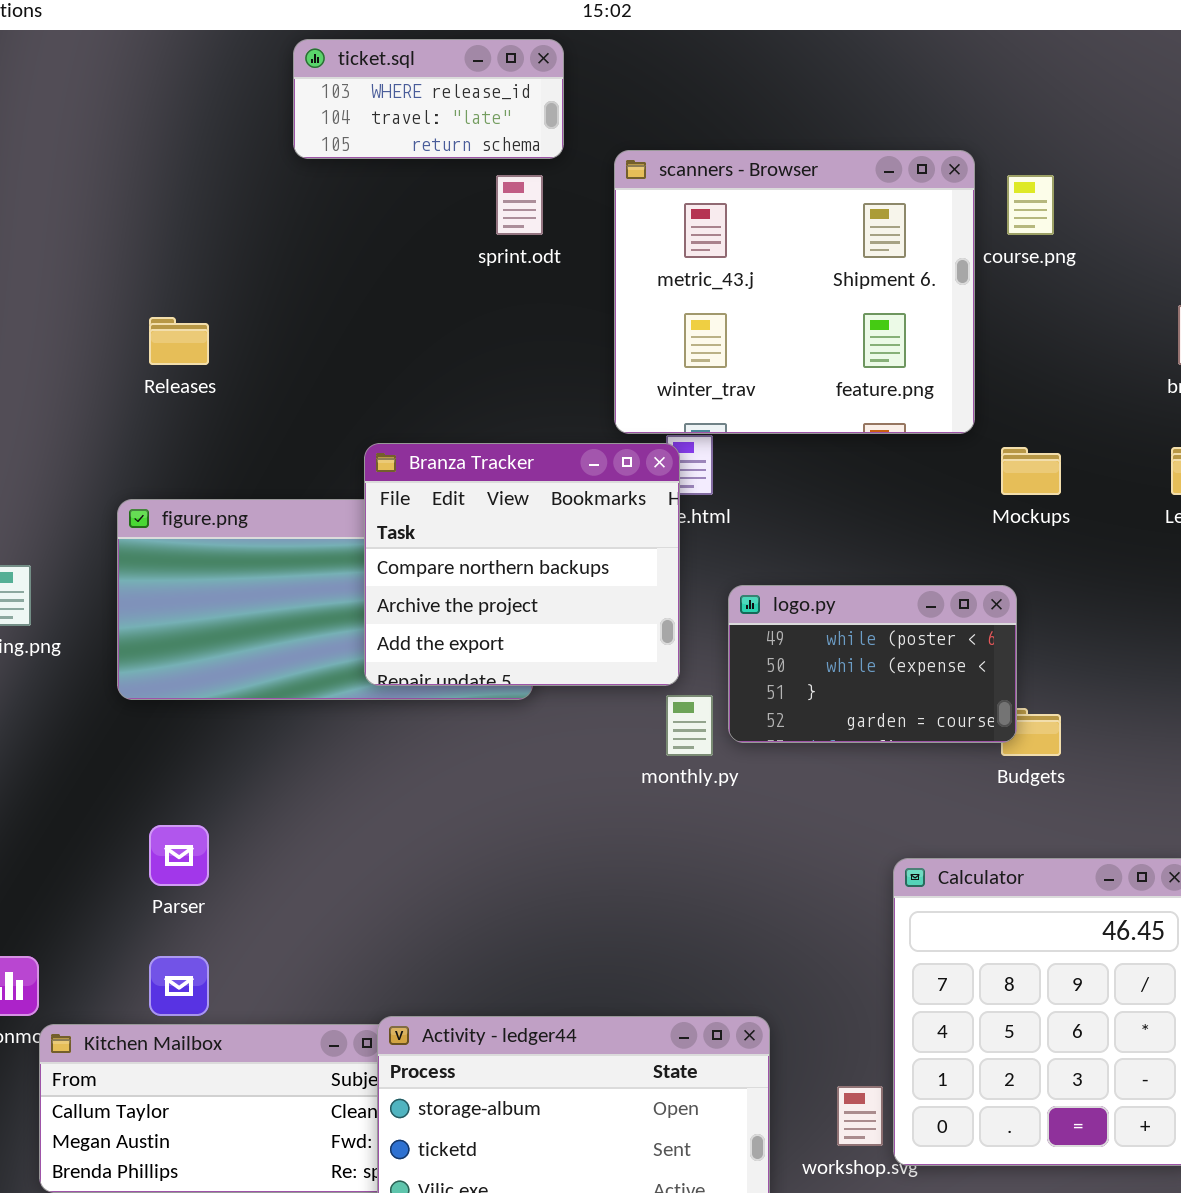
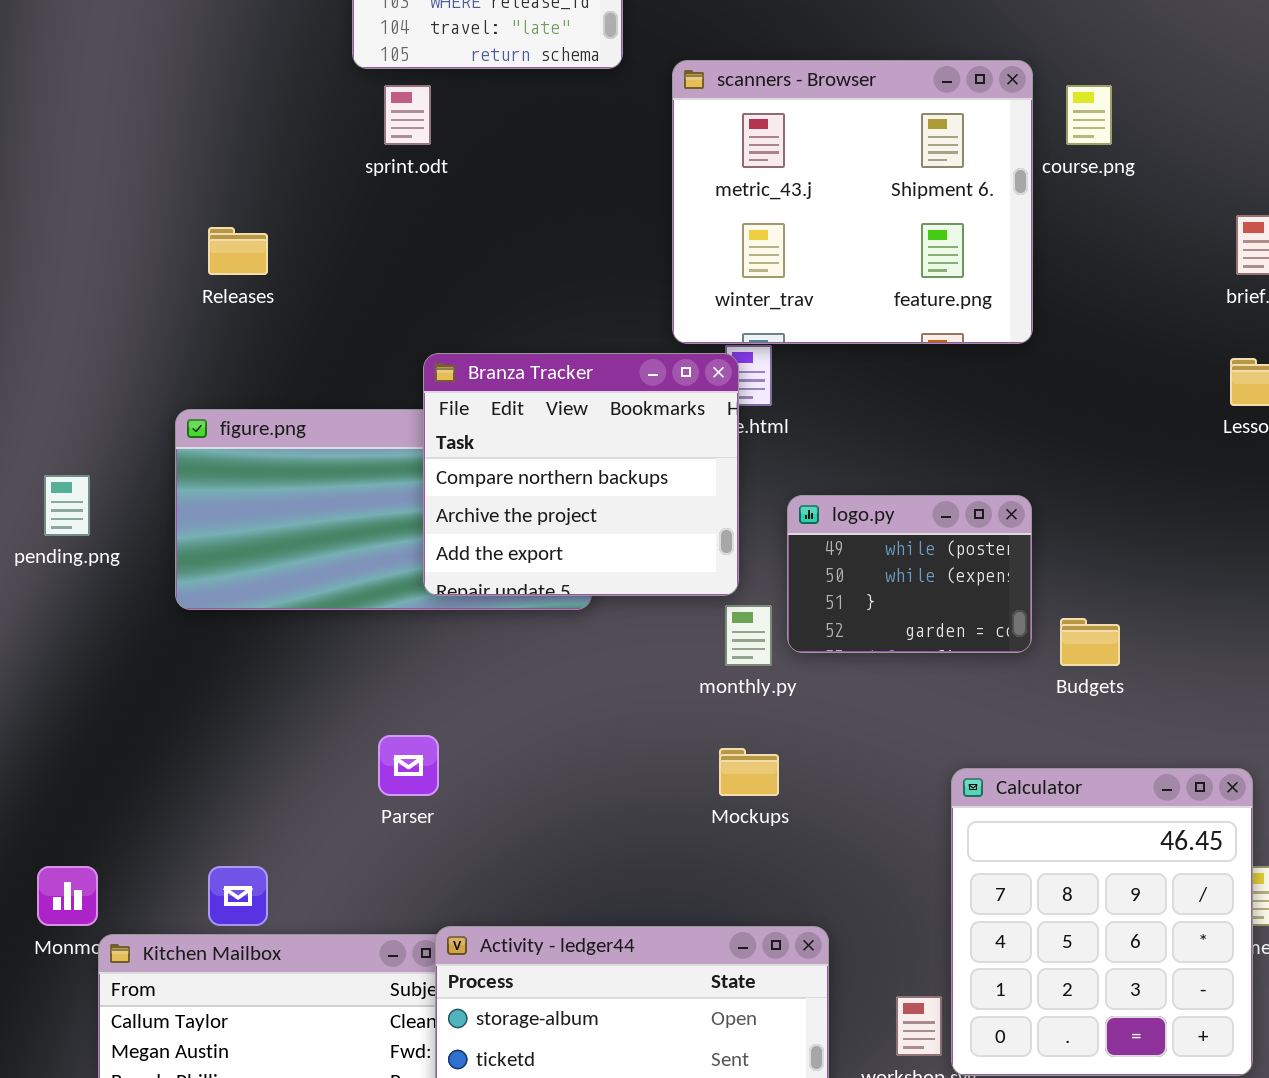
sprint.odt: [496,175,543,235] -> [384,85,431,145], moved
Mockups: [1001,447,1061,495] -> [719,748,779,796], moved
logo.py: [728,585,1017,743] -> [787,495,1032,653], resized
Parser: [149,825,209,886] -> [378,735,439,796], moved

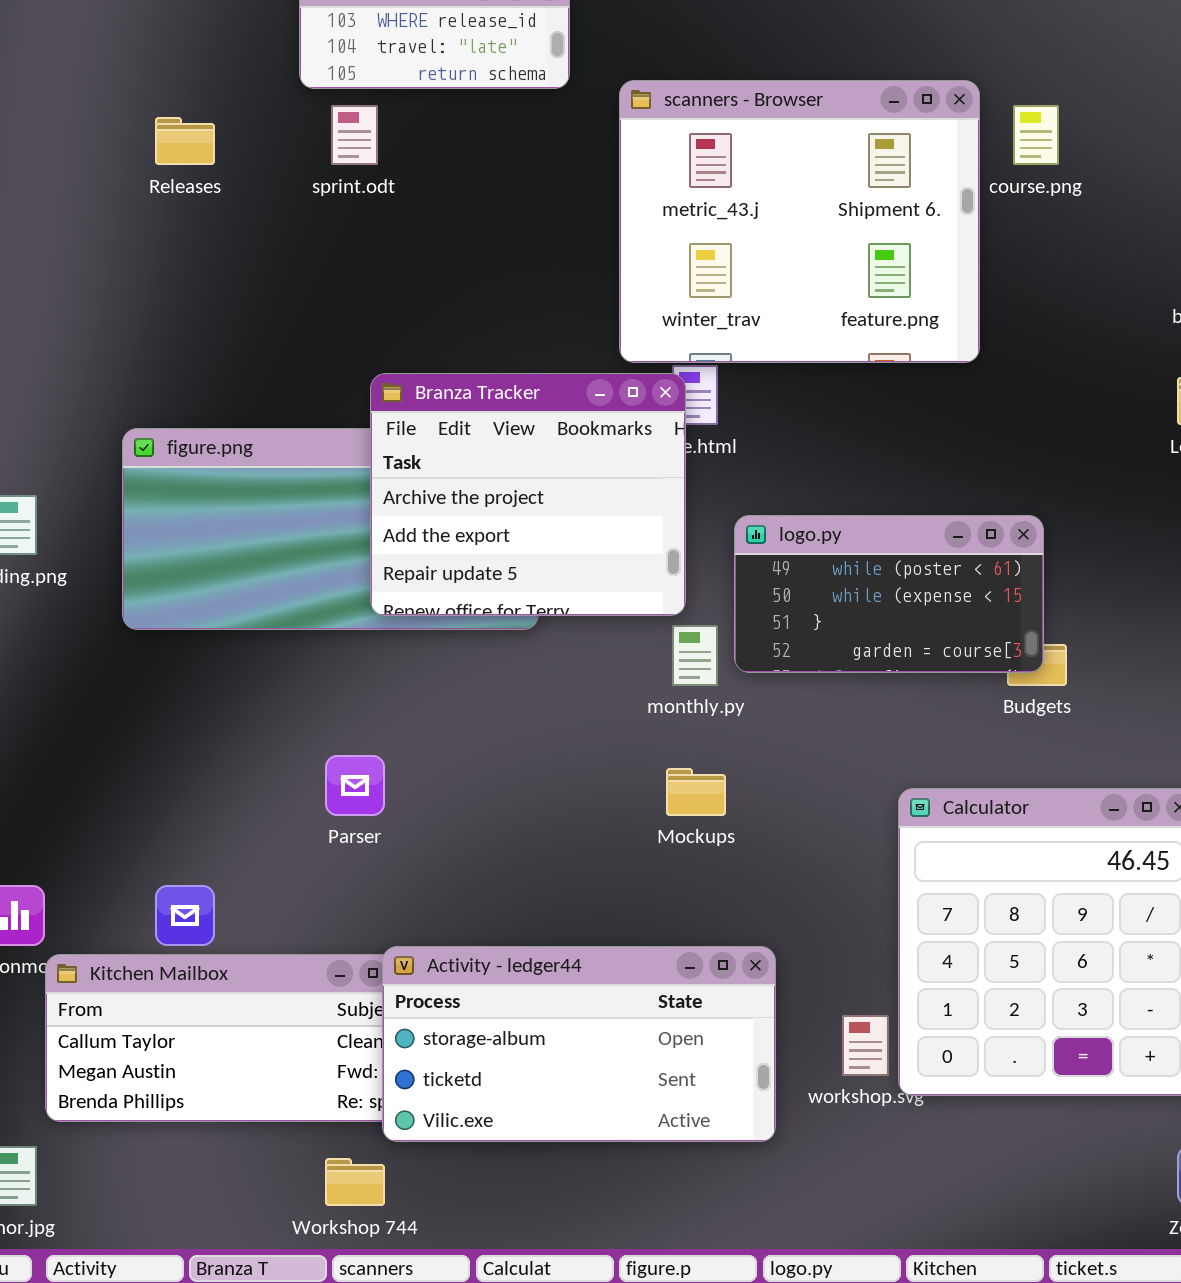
Releases: [208,227,268,275] -> [155,117,215,165], moved
Branza Tracker: [423,353,739,596] -> [370,373,686,616], scrolled down 1 row
logo.py: [787,495,1032,653] -> [734,515,1044,673], resized

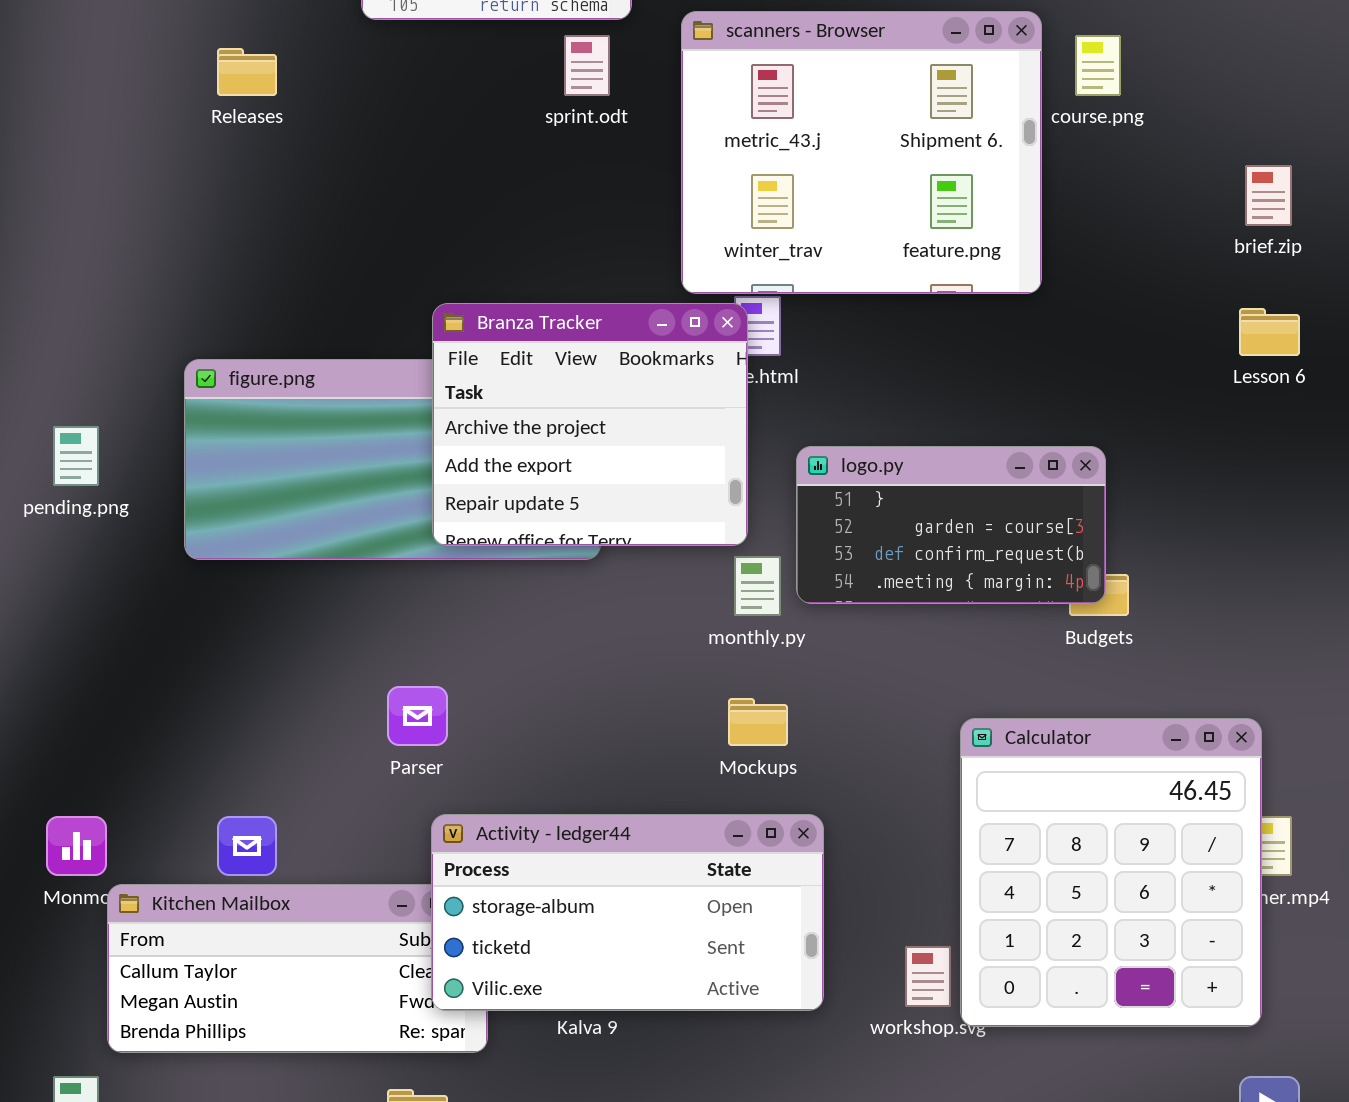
sprint.odt: [331,105,378,165] -> [564,35,610,96], moved
logo.py: [734,515,1044,673] -> [796,446,1106,604], scrolled down 2 rows
Activity - ledger44: [382,946,776,1142] -> [431,814,824,1011], moved

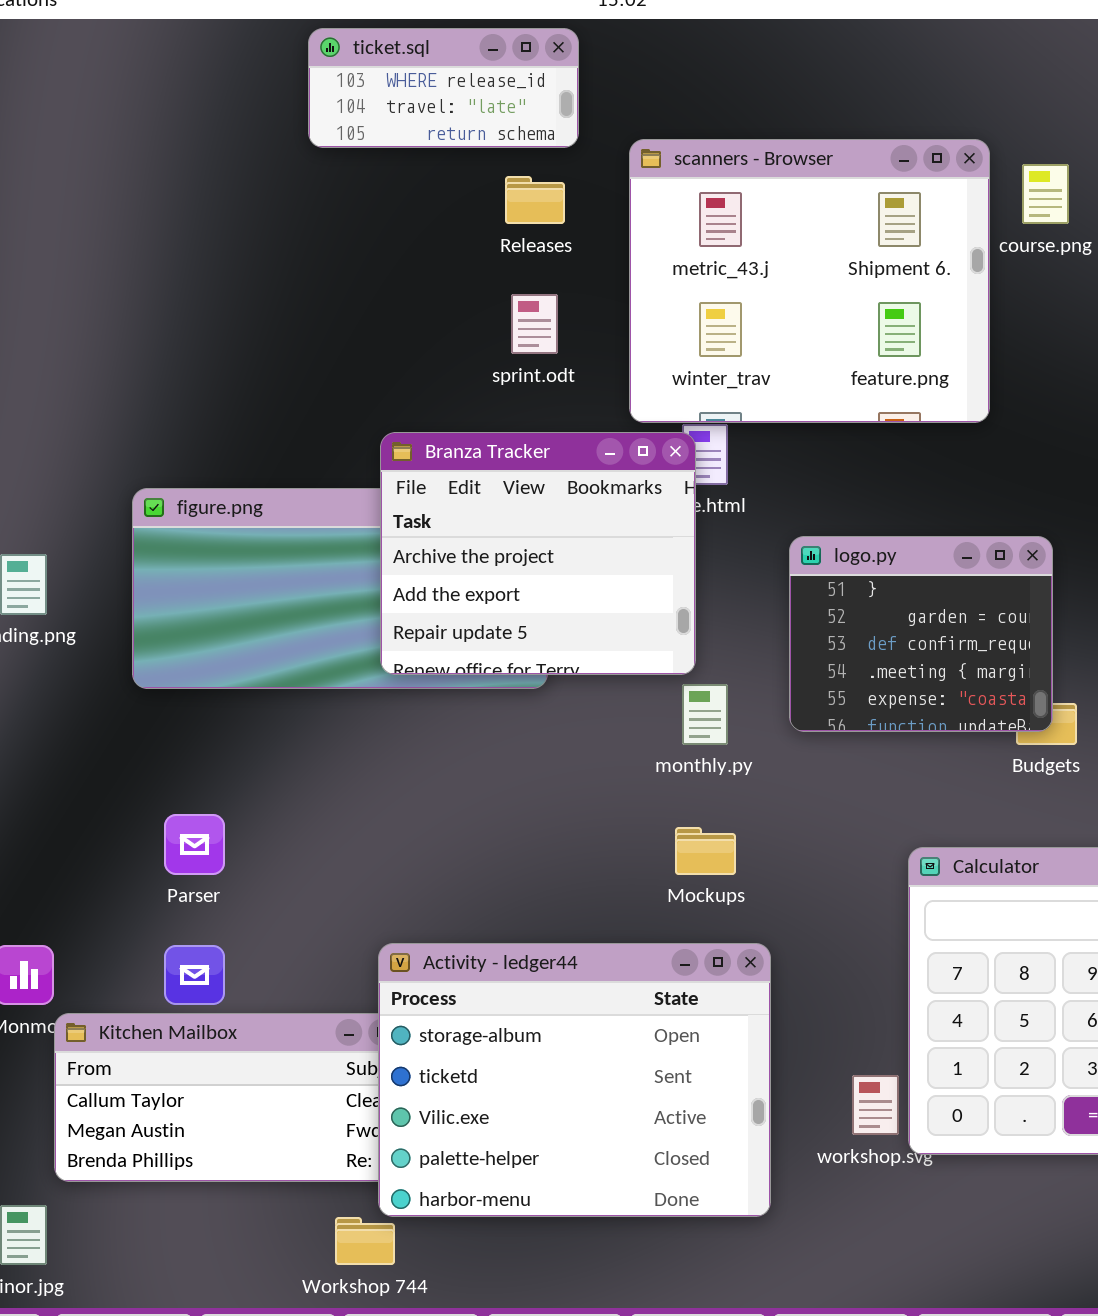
sprint.odt: [564,35,610,96] -> [511,294,558,354], moved
Releases: [217,48,277,96] -> [505,176,565,224], moved
logo.py: [796,446,1106,604] -> [789,536,1053,732], resized
Parser: [387,686,448,746] -> [164,814,225,875], moved
Activity - ledger44: [431,814,824,1011] -> [378,943,771,1217], resized

